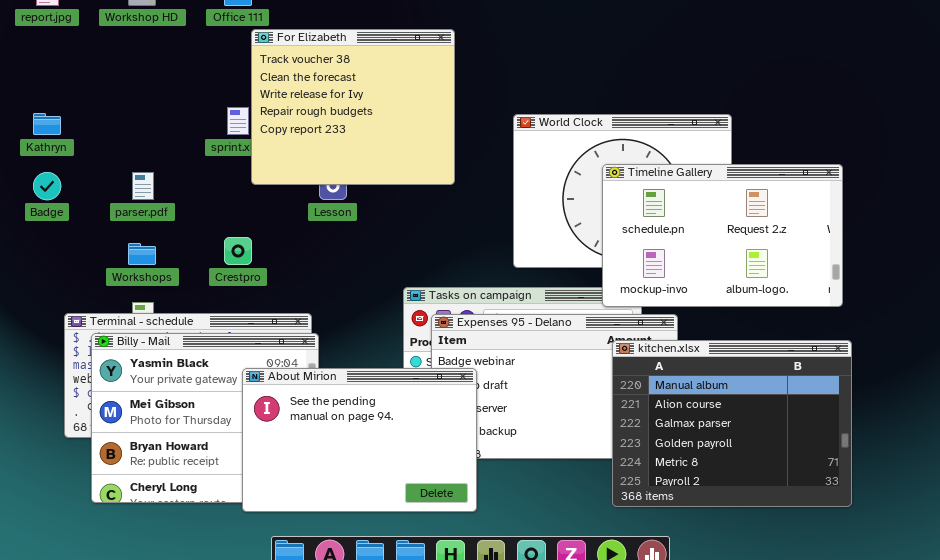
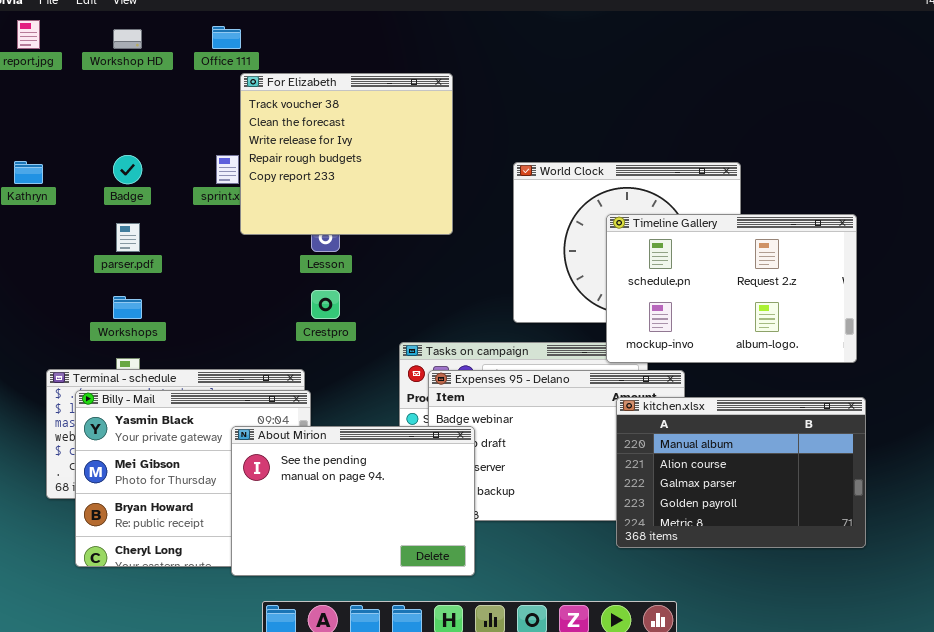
Badge: [33,172,61,200] -> [113,155,142,184], moved
Crestpro: [224,237,252,265] -> [311,290,340,319], moved
kitchen.xlsx: [612,340,852,507] -> [616,397,866,548], resized

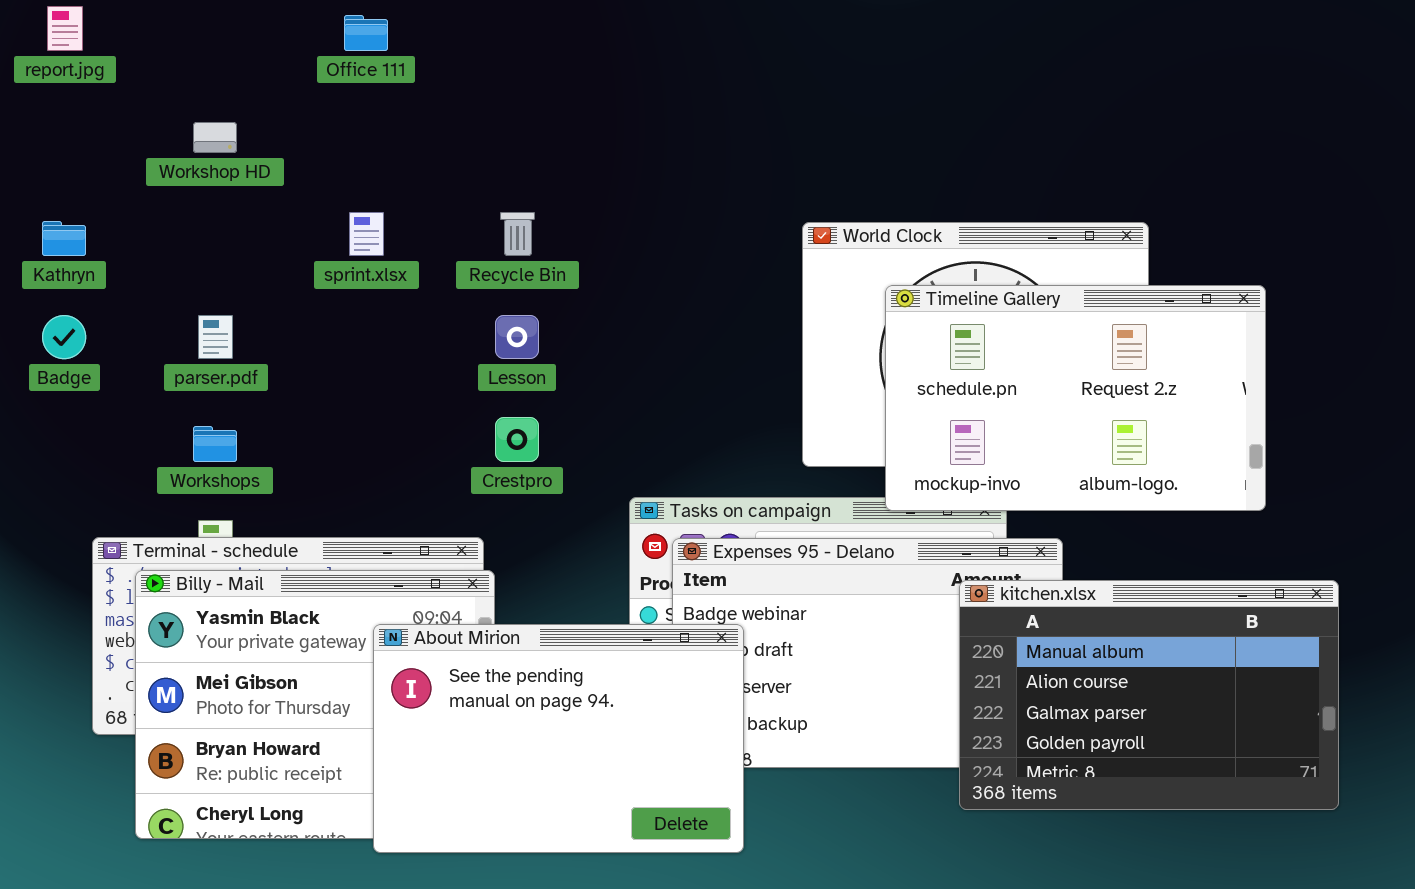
Workshop HD: [113,29,142,49] -> [193,122,237,153], moved
For Elizabeth: [240,73,453,235] -> none, closed
Badge: [113,155,142,184] -> [42,315,86,359], moved
Timeline Gallery: [606,214,857,363] -> [885,285,1266,511], moved

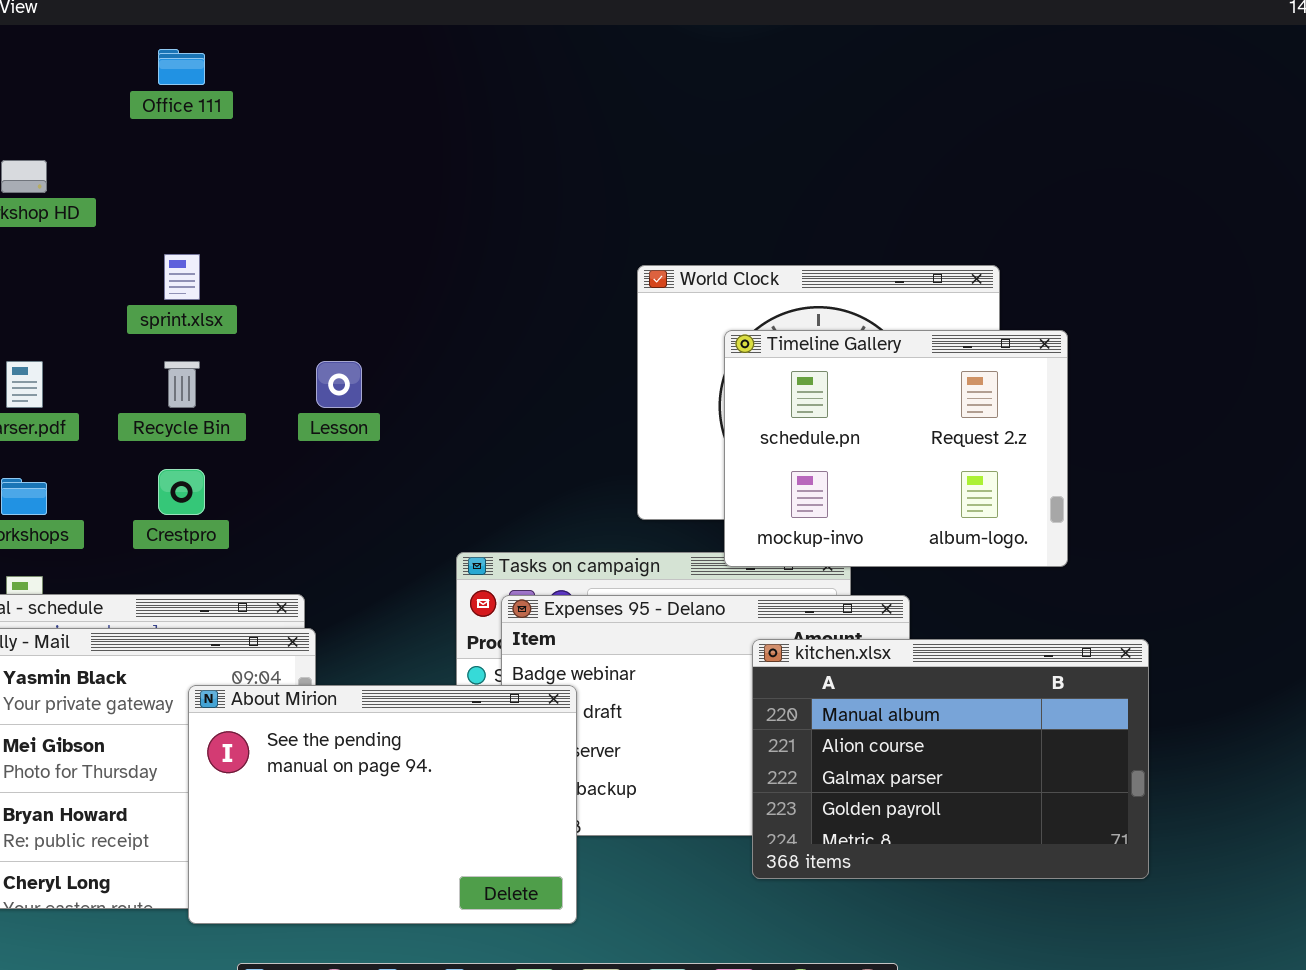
Recycle Bin: [500,212,535,256] -> [164,361,200,408], moved
Timeline Gallery: [885,285,1266,511] -> [724,330,1068,567], resized
Crestpro: [495,417,539,462] -> [158,469,205,515], moved
kitchen.xlsx: [959,580,1339,810] -> [752,639,1149,879], moved

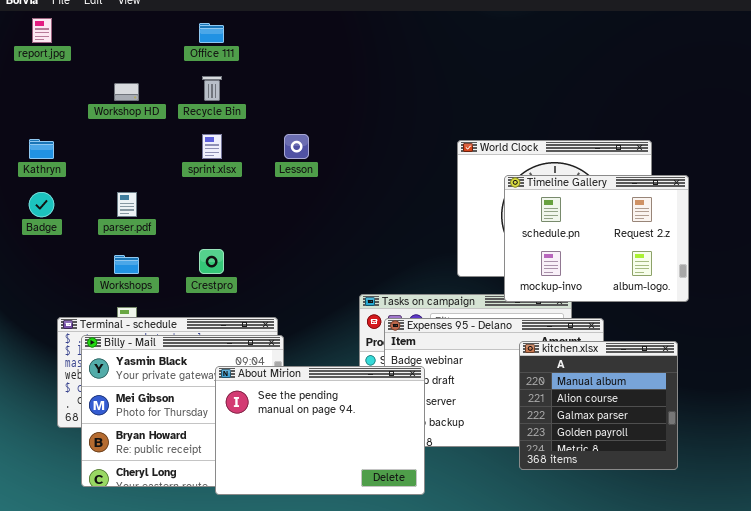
Recycle Bin: [164,361,200,408] -> [202,76,222,101], moved
Lesson: [316,361,362,408] -> [284,134,309,159], moved
kitchen.xlsx: [752,639,1149,879] -> [519,341,678,470], resized

